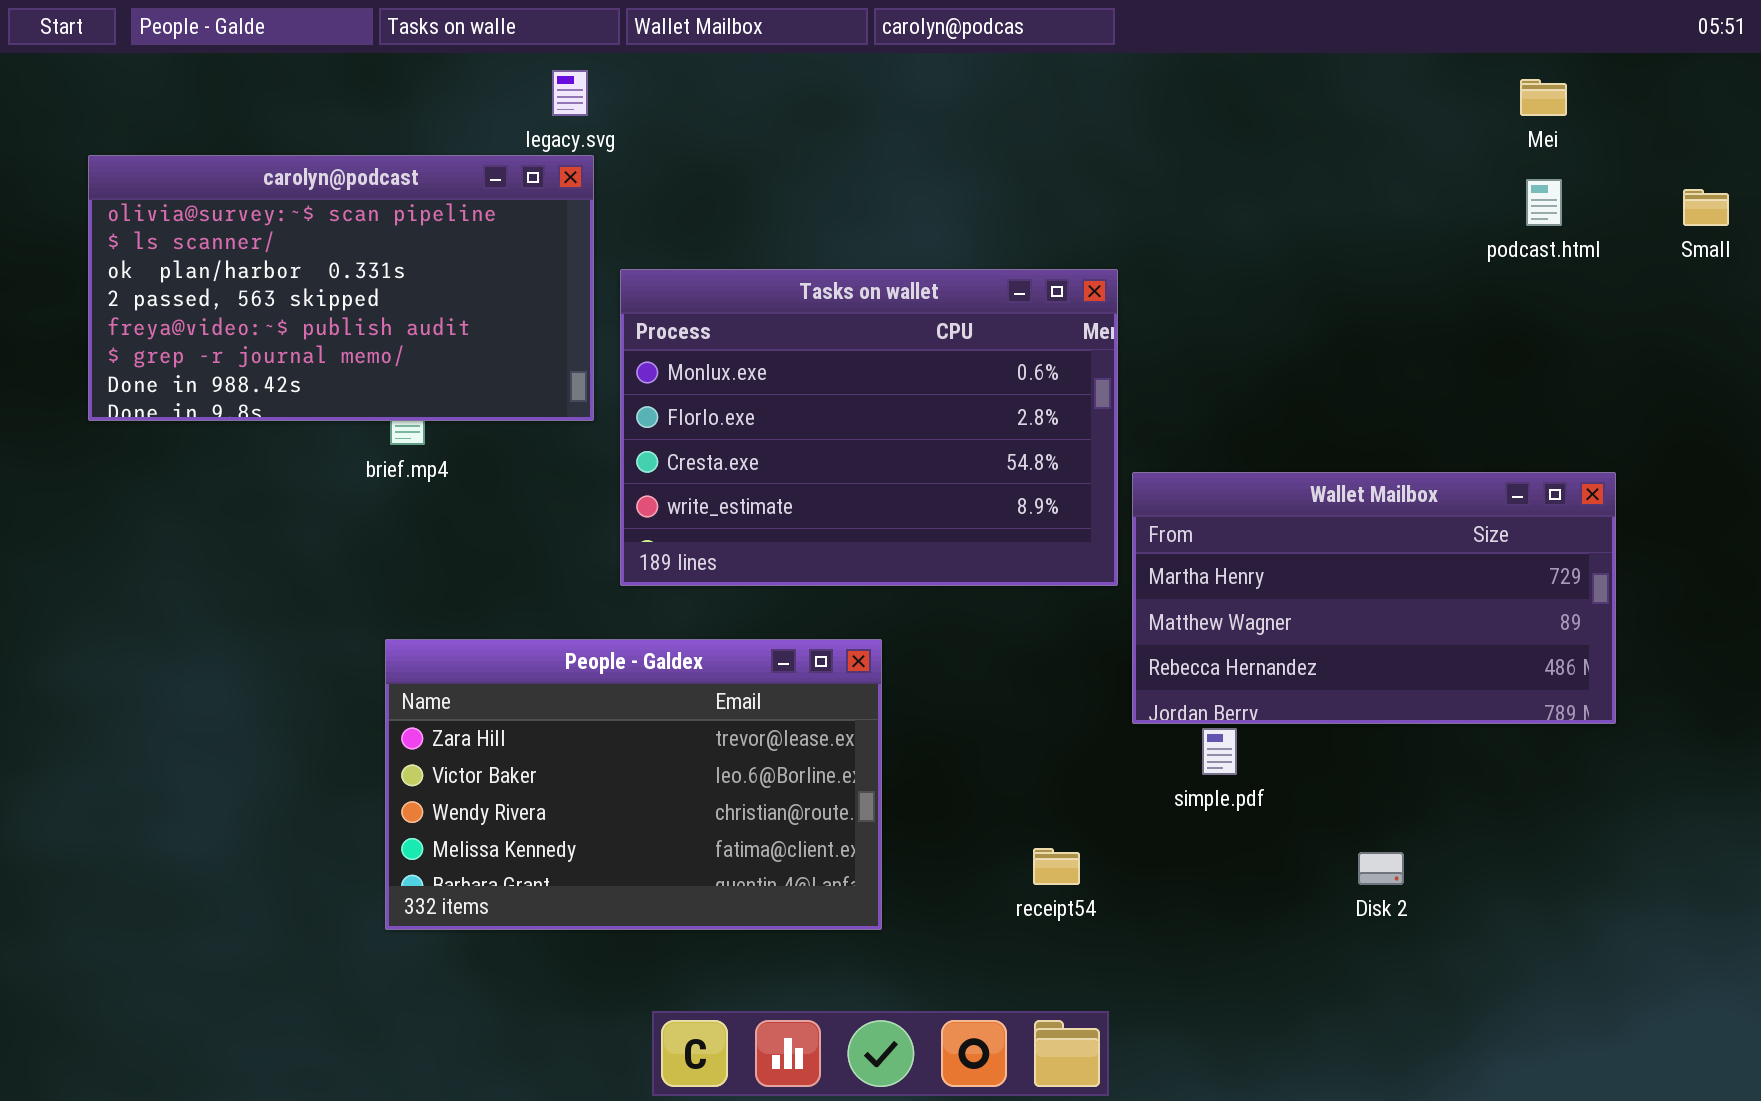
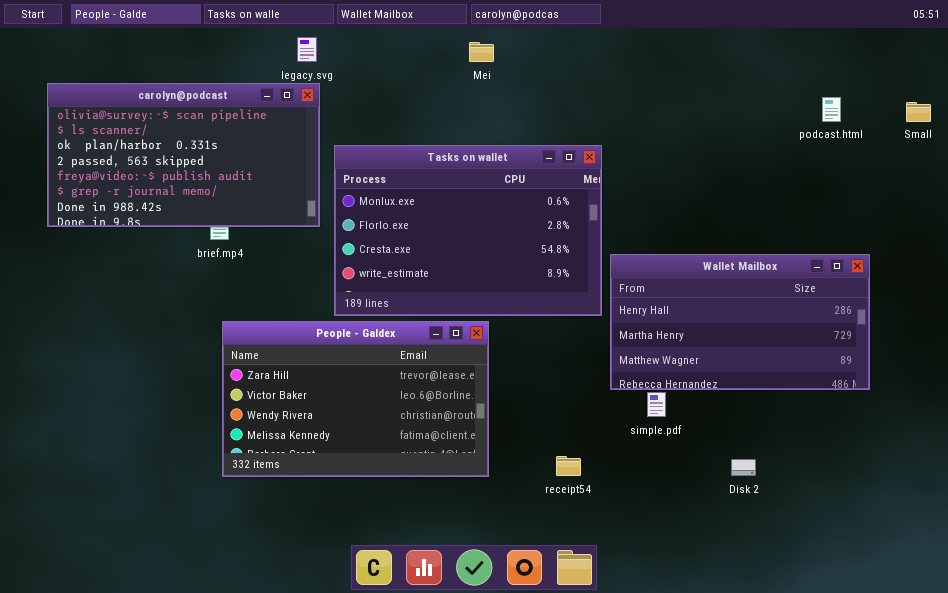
Mei: [1520,79,1567,116] -> [469,42,494,62], moved
Wallet Mailbox: [1132,472,1616,724] -> [610,254,870,390], scrolled up 1 row
People - Galdex: [385,639,882,930] -> [222,321,489,477], moved

